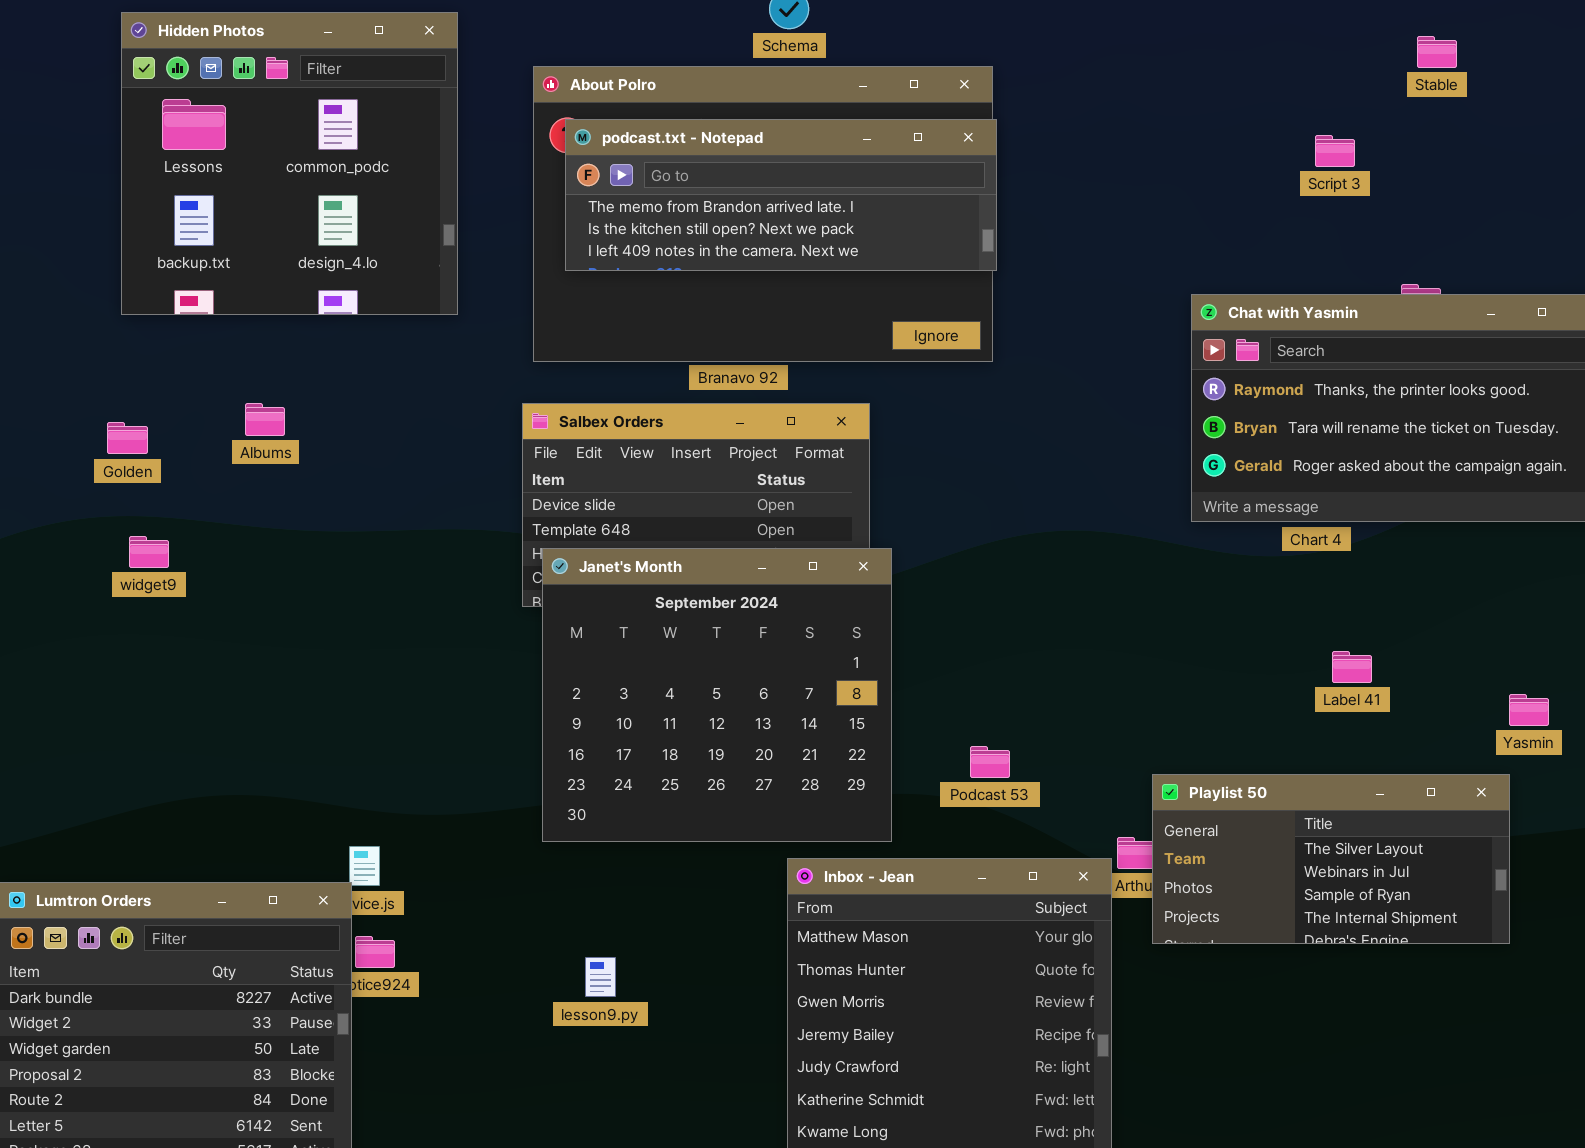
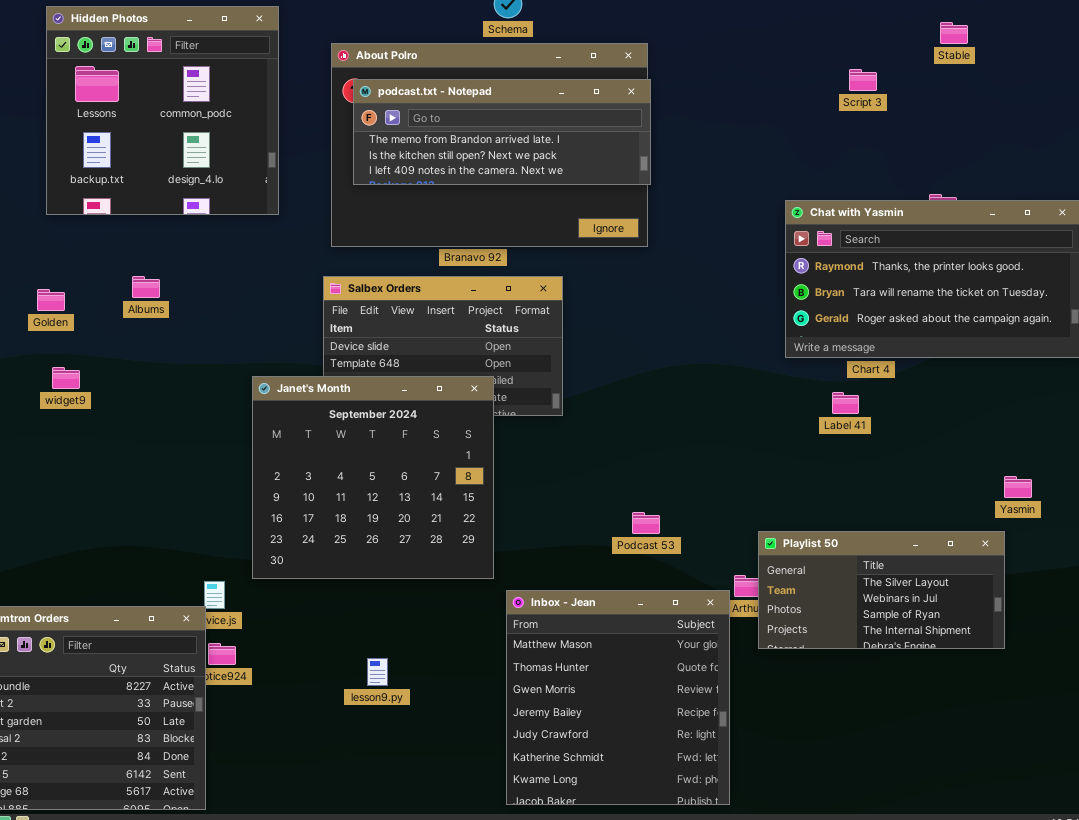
Script 3: [1315,135,1355,167] -> [849,69,877,91], moved
Janet's Month: [542,548,892,842] -> [252,376,494,579], moved
Label 41: [1332,651,1372,683] -> [832,392,859,414], moved

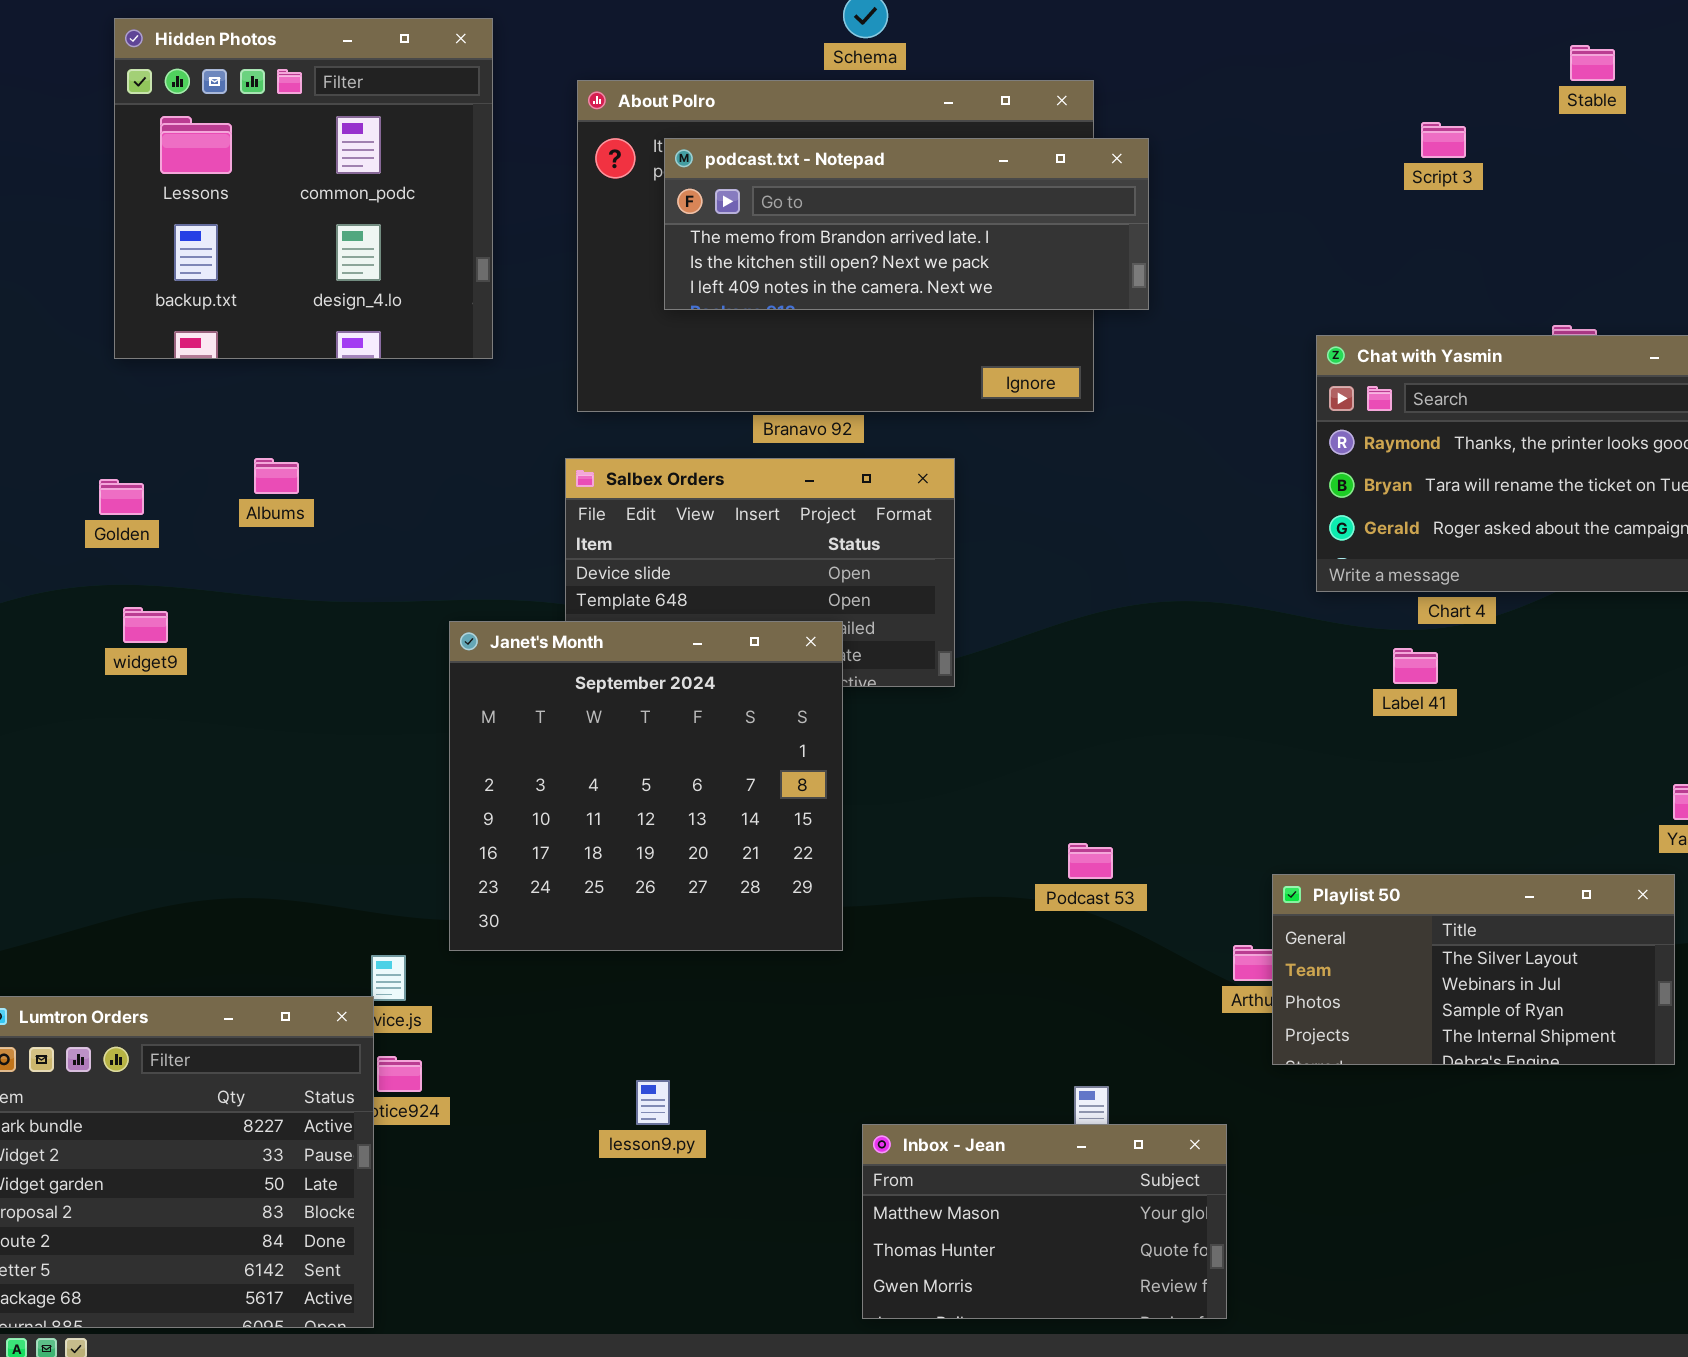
podcast.txt - Notepad: [353,79,651,185] -> [664,138,1149,310], moved
Inbox - Jean: [506,590,730,805] -> [862,1124,1227,1319], resized

